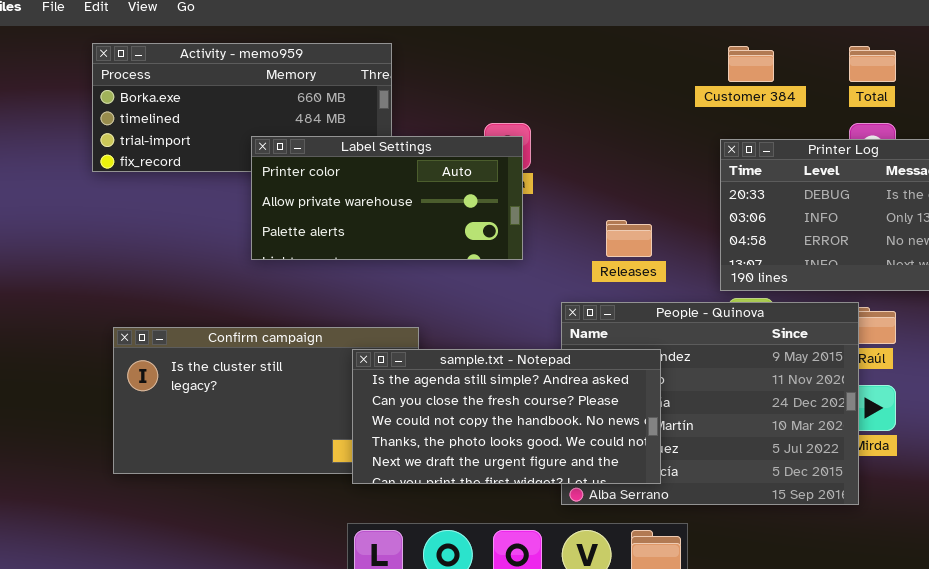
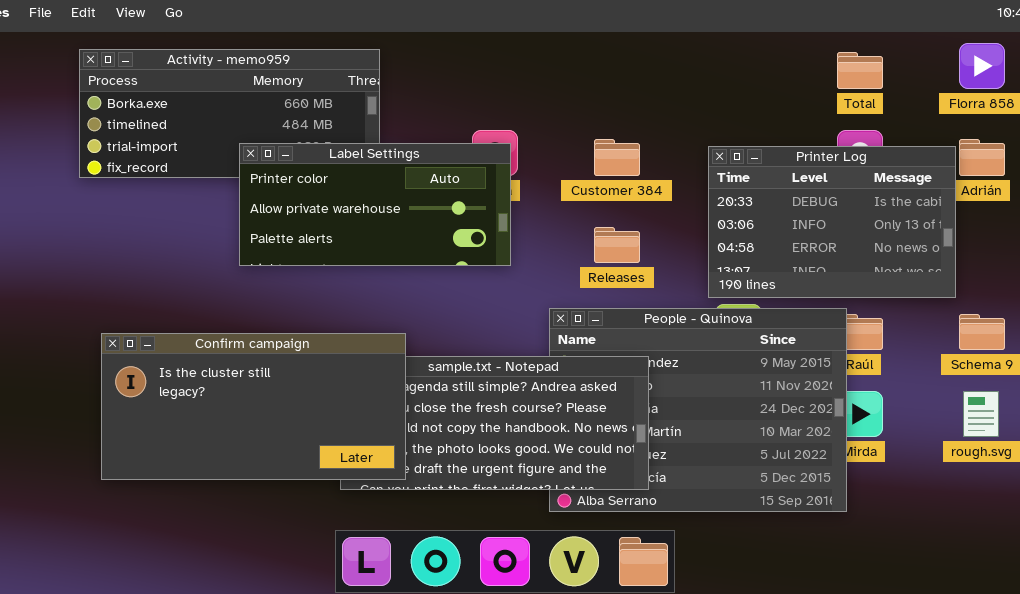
Customer 384: [728,46,774,82] -> [594,139,640,176], moved
Confirm campaign: [113,327,419,474] -> [101,333,406,480], raised

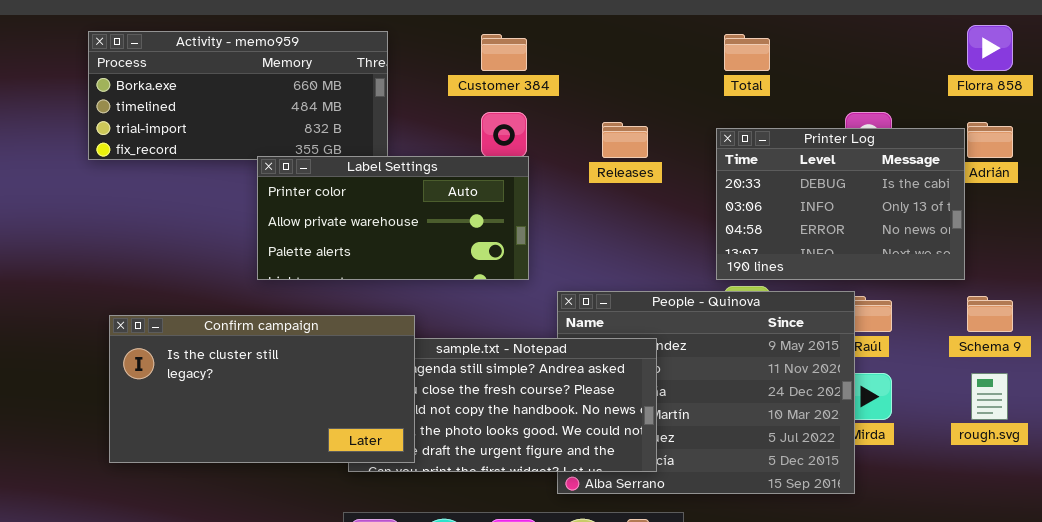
Total: [837,52,883,89] -> [724,34,770,71], moved
Customer 384: [594,139,640,176] -> [481,34,527,71], moved
Label Settings: [239,143,511,266] -> [257,156,529,280], moved
Releases: [594,227,640,263] -> [602,122,648,158], moved

